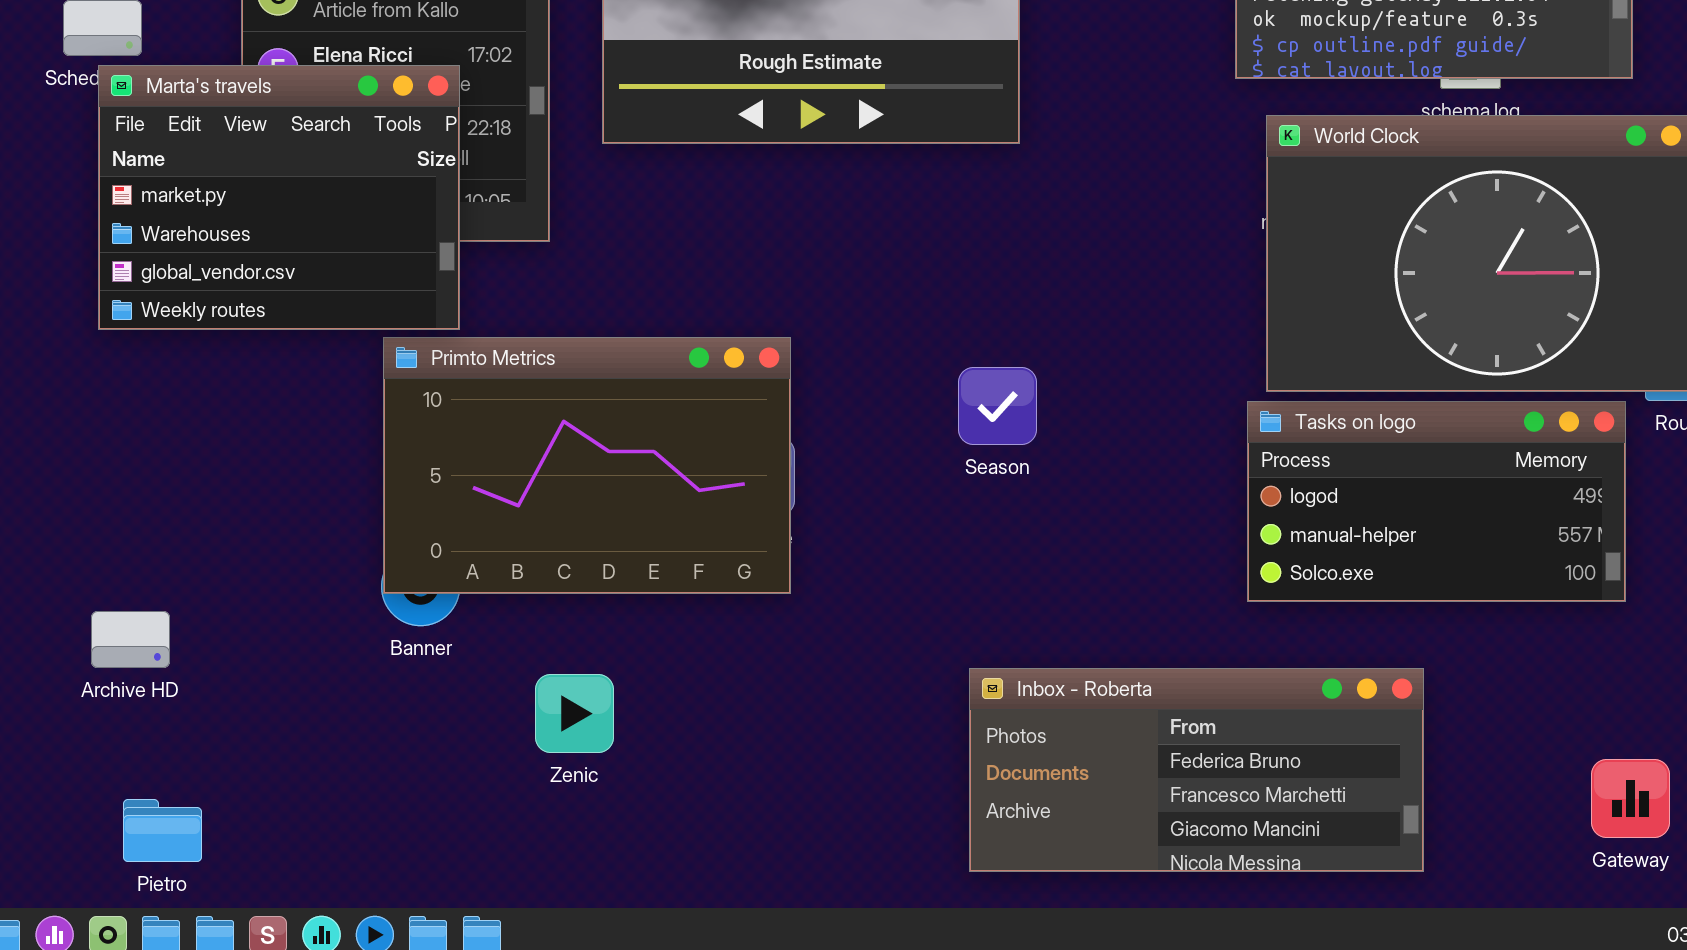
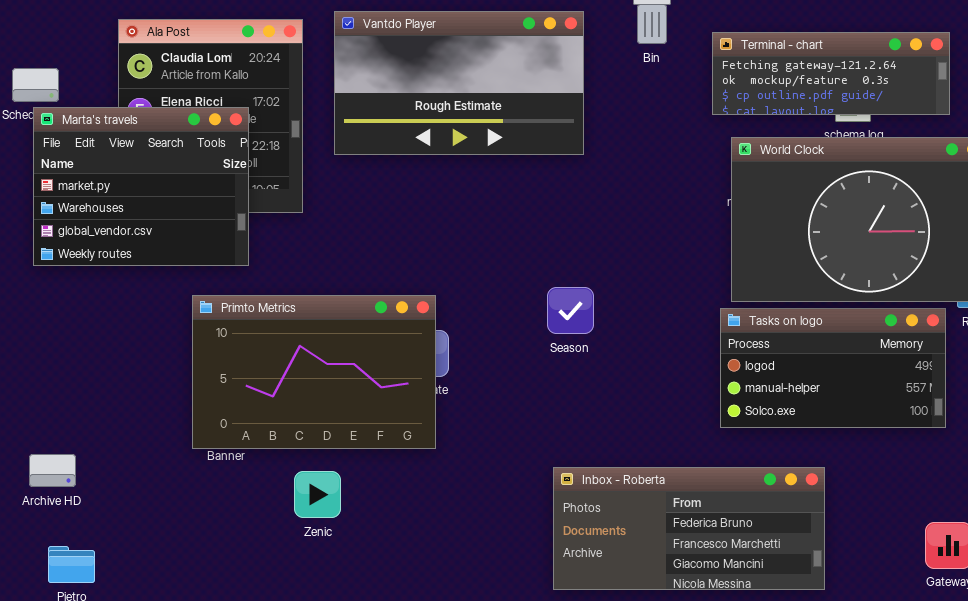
Primto Metrics: [383,337,791,594] -> [192,295,436,449], moved
Archive HD: [91,611,170,668] -> [29,454,76,487], moved

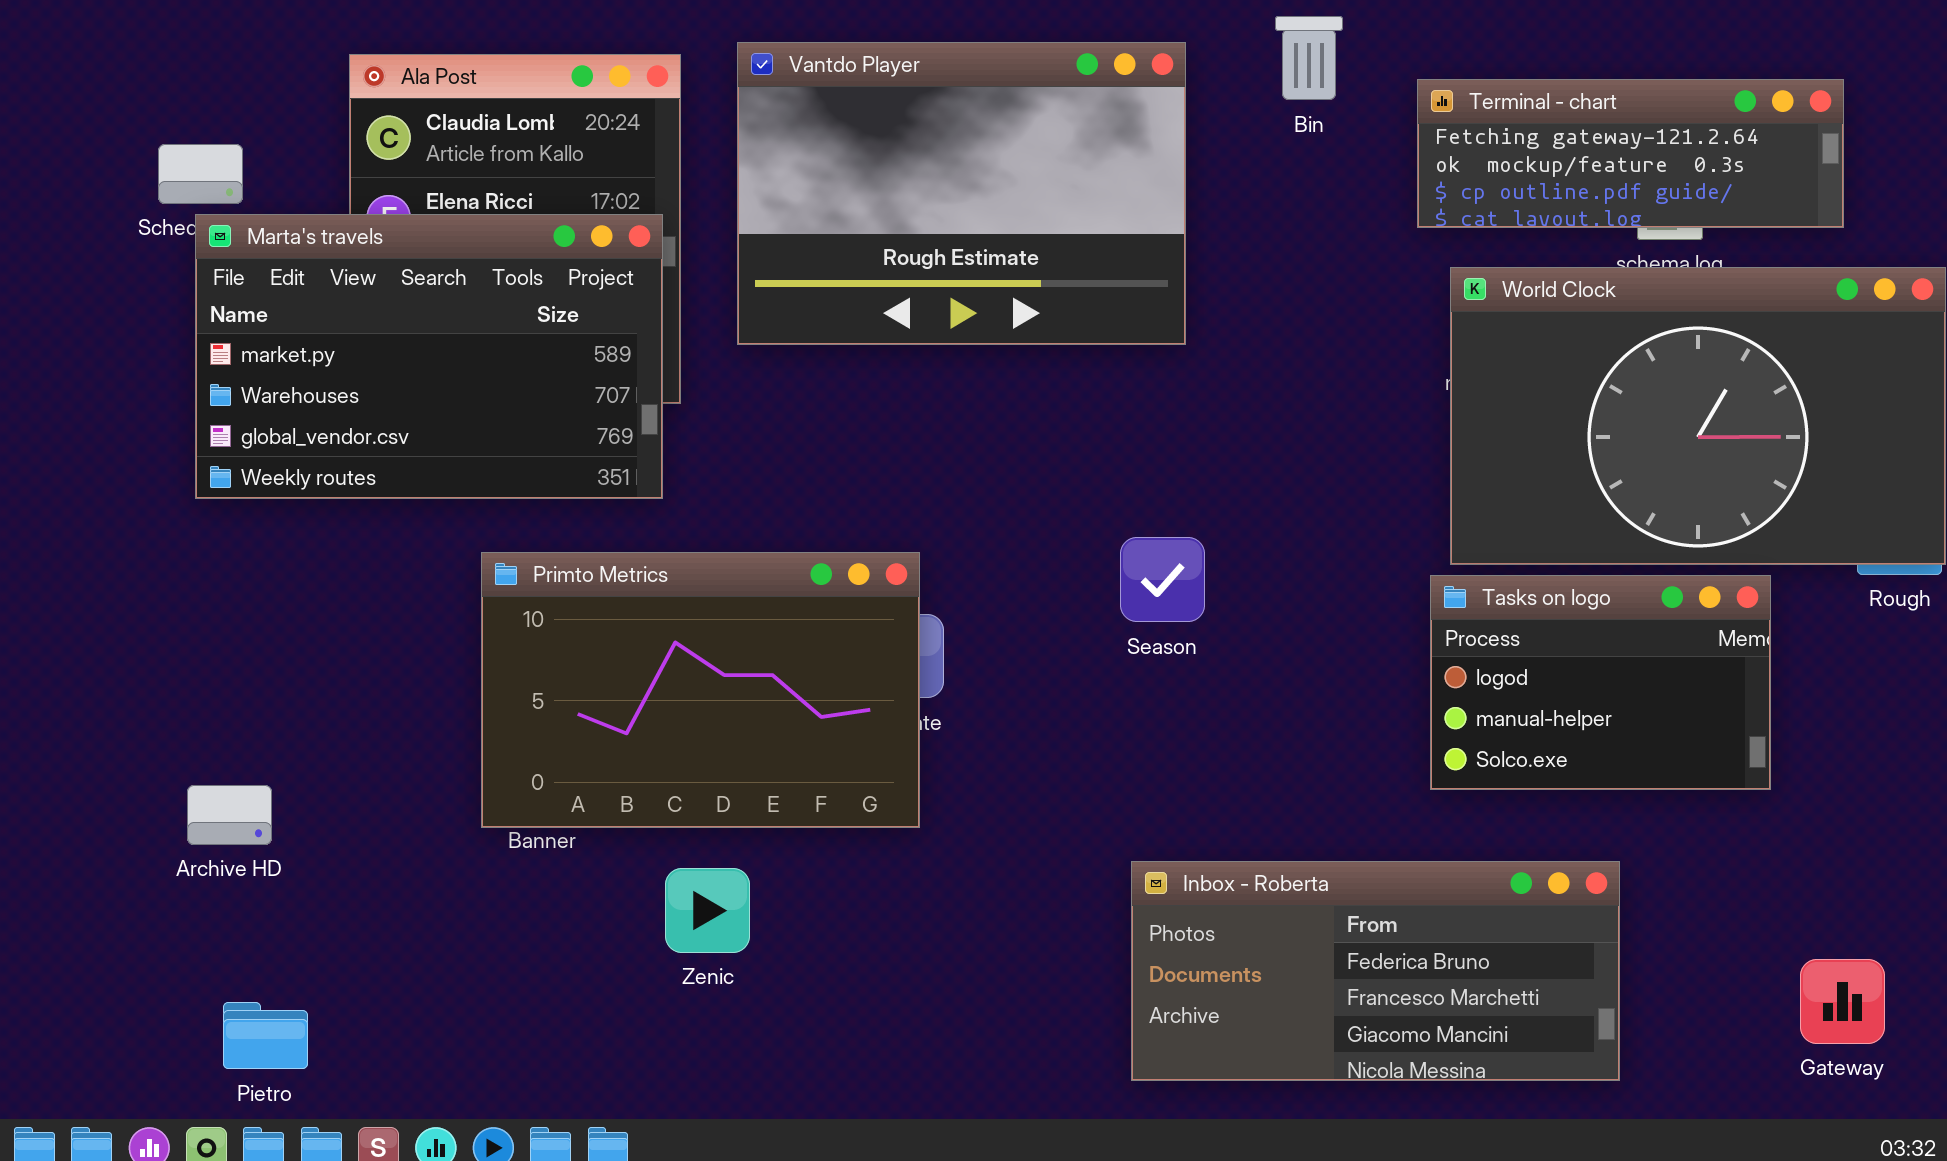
Vantdo Player: [334,11,584,155] -> [737,42,1186,345], resized
Marta's travels: [33,107,249,266] -> [195,214,663,499], resized
Tasks on logo: [720,308,946,428] -> [1430,575,1771,790], resized
Archive HD: [29,454,76,487] -> [187,785,272,845], moved

